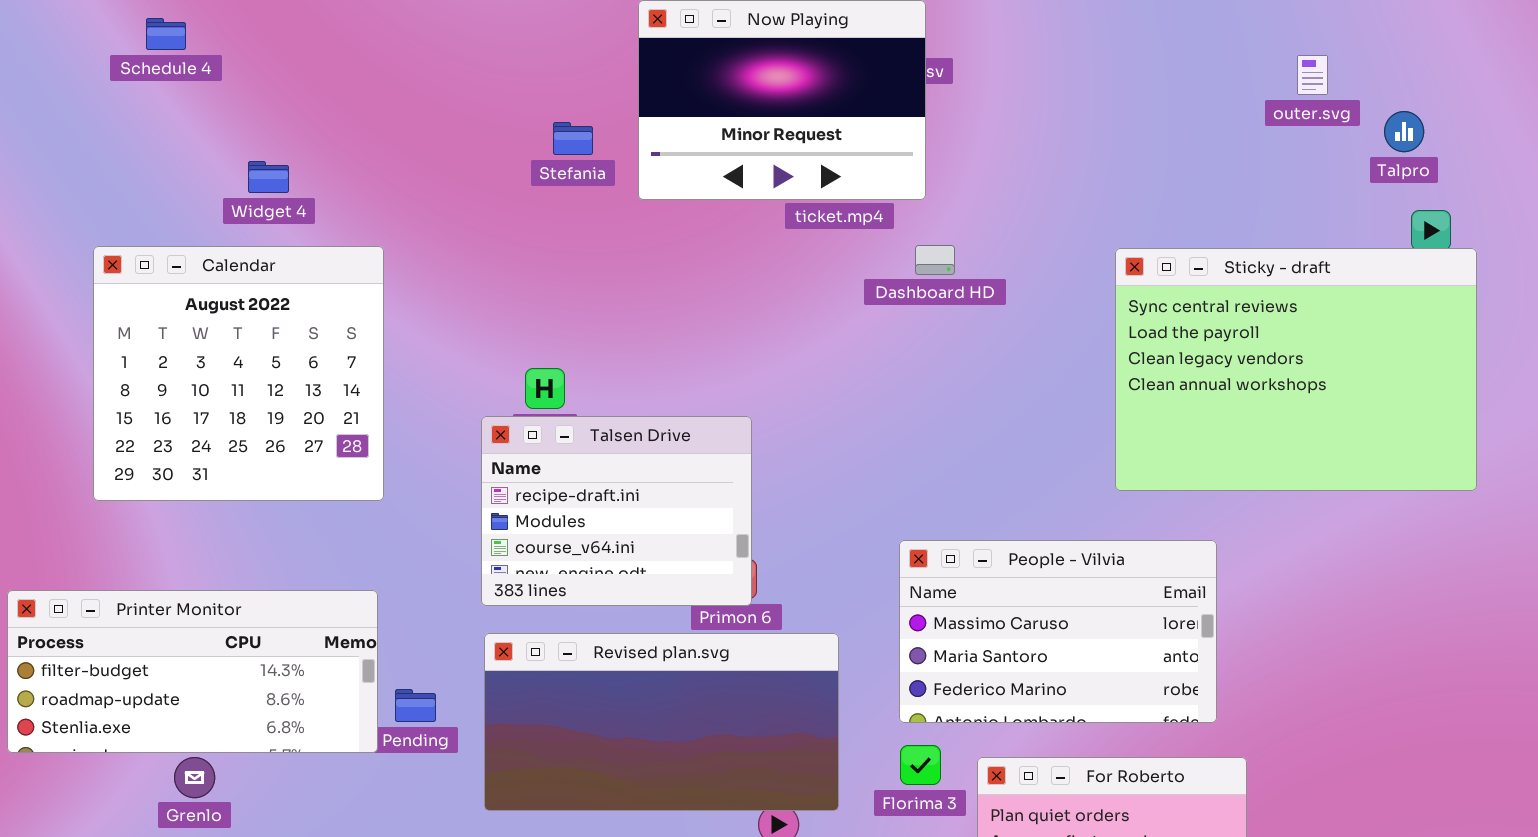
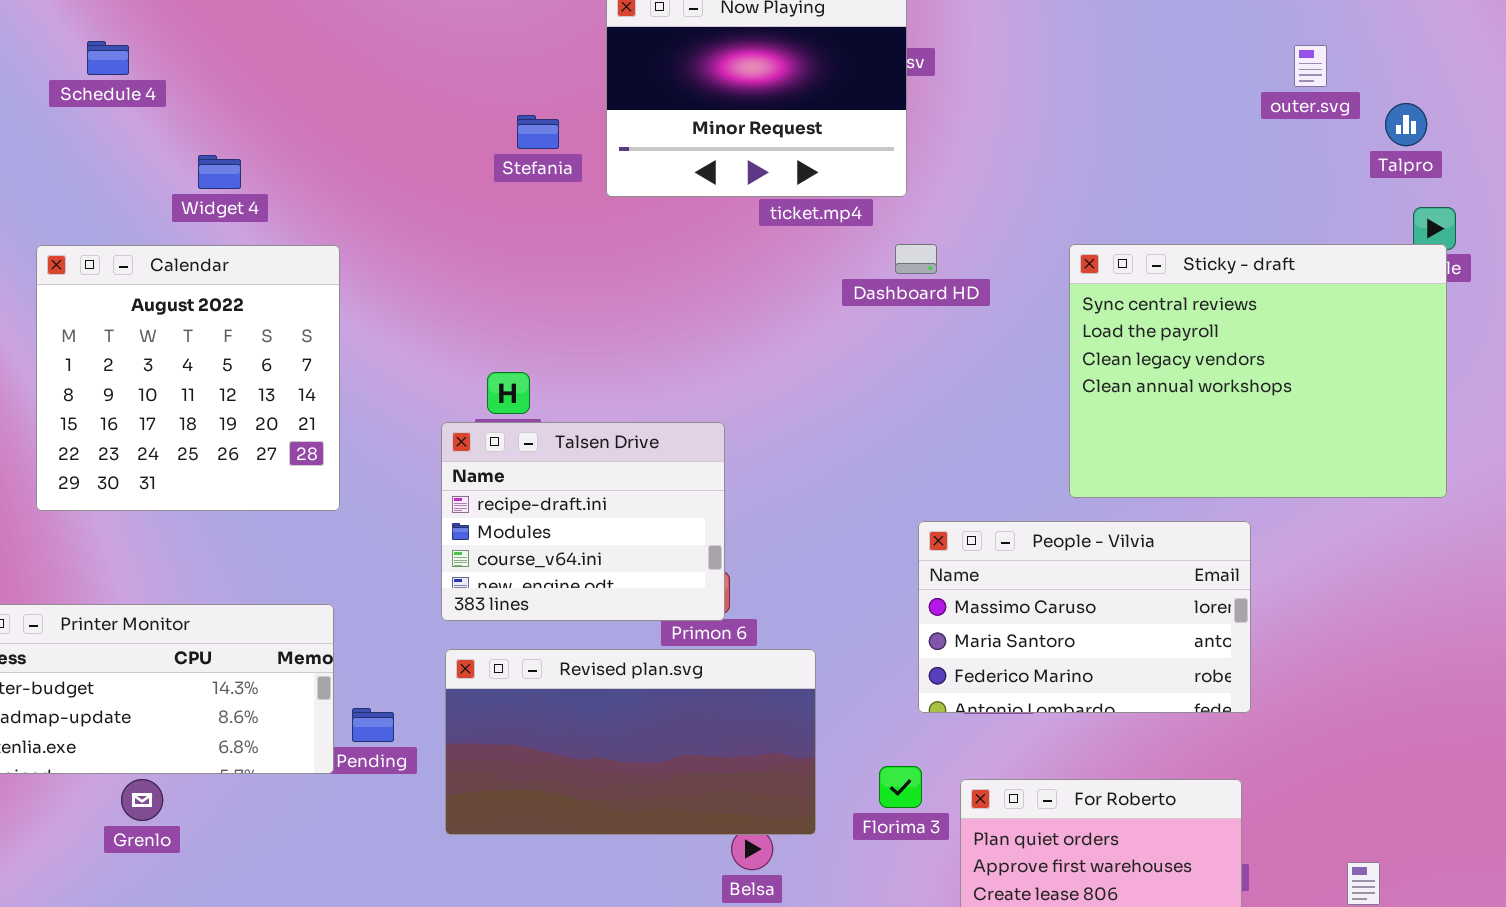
Schedule 4: [146,18,186,50] -> [87,41,129,75], moved
Sticky - draft: [1115,248,1477,491] -> [1069,244,1447,498], moved
People - Vilvia: [899,540,1217,723] -> [918,521,1251,713], moved

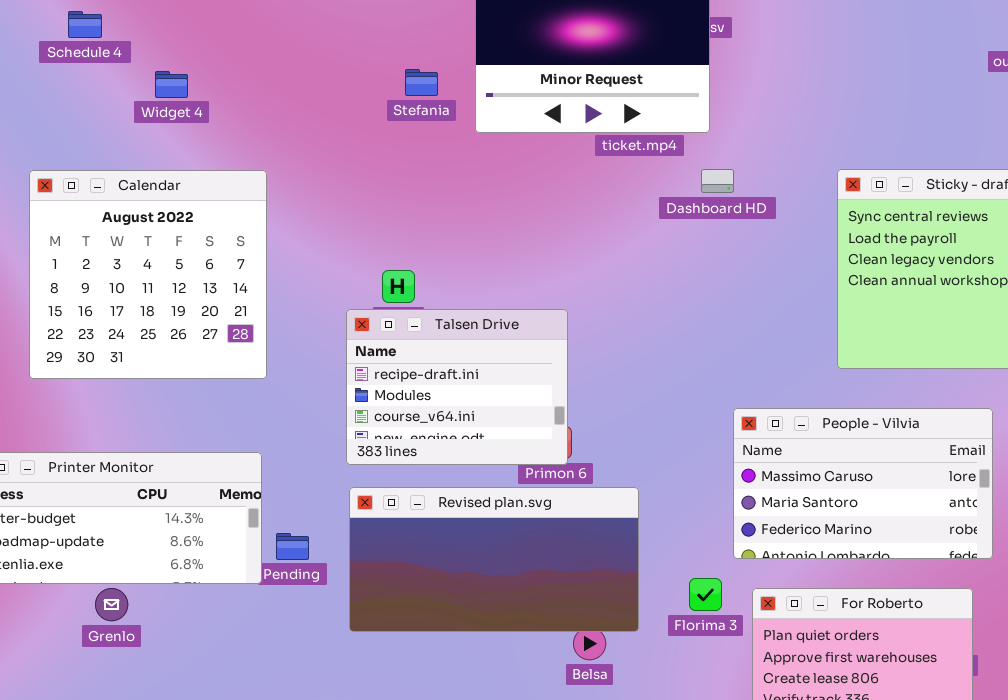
Widget 4: [198,155,241,189] -> [155,71,188,98], moved
People - Vilvia: [918,521,1251,713] -> [733,408,993,559], moved

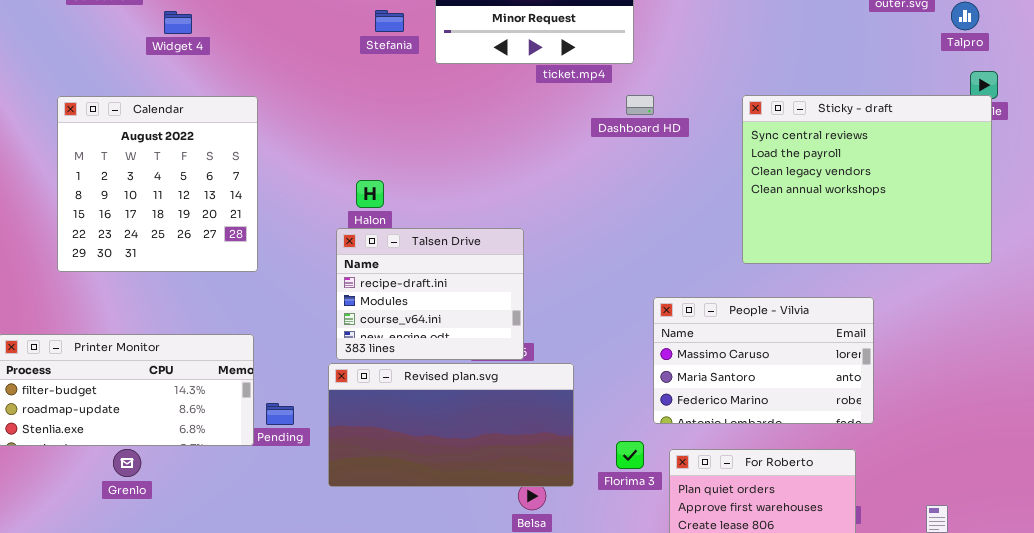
Talsen Drive: [346,309,568,465] -> [336,228,524,360], moved

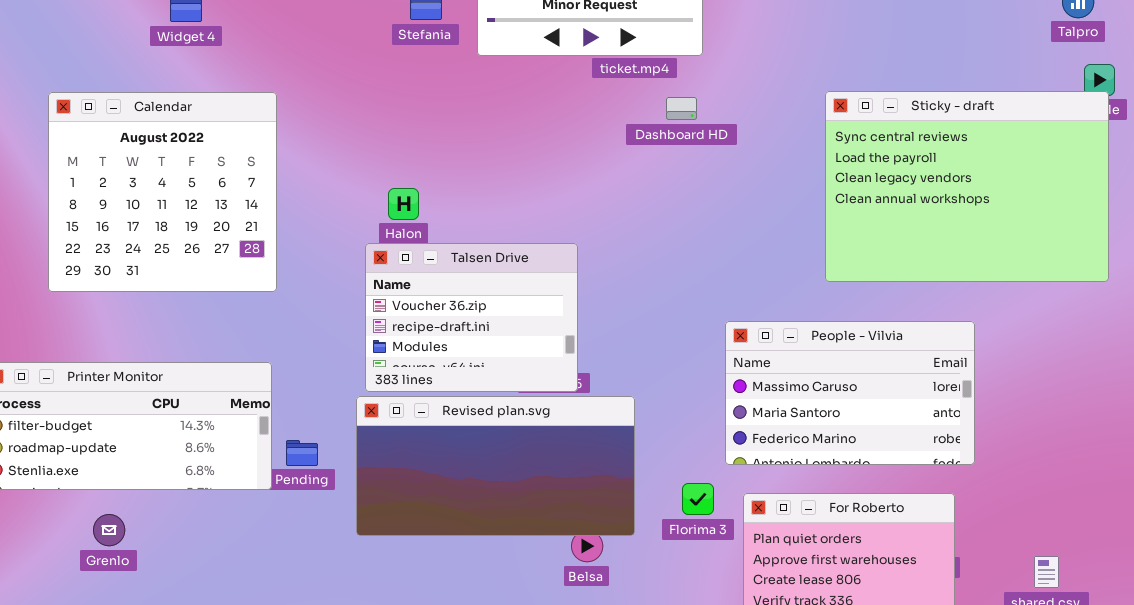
Dashboard HD: [626,95,654,115] -> [666,97,697,120], moved
Talsen Drive: [336,228,524,360] -> [365,243,578,392], scrolled up 1 row
Grenlo: [113,449,141,477] -> [93,514,125,546], moved

